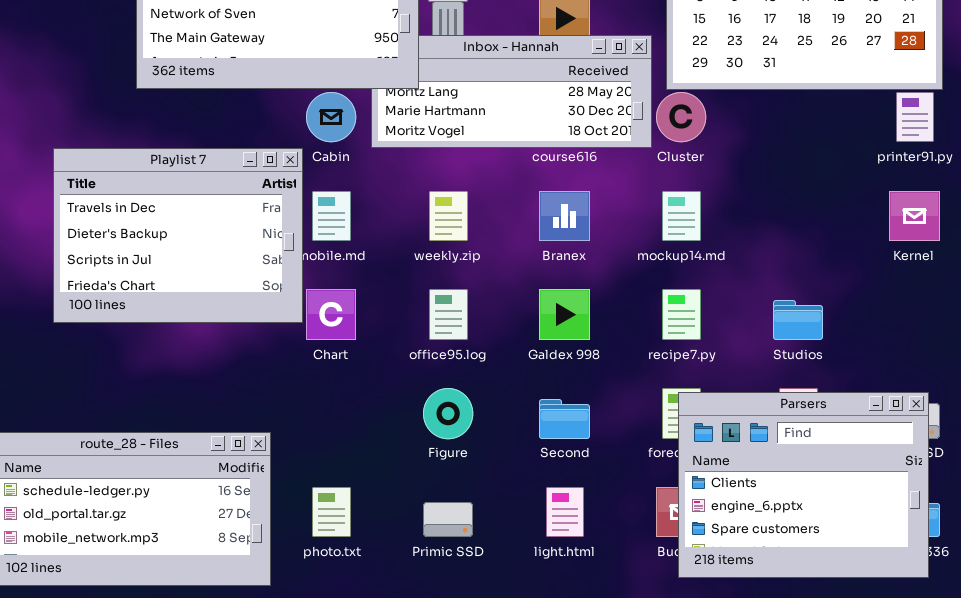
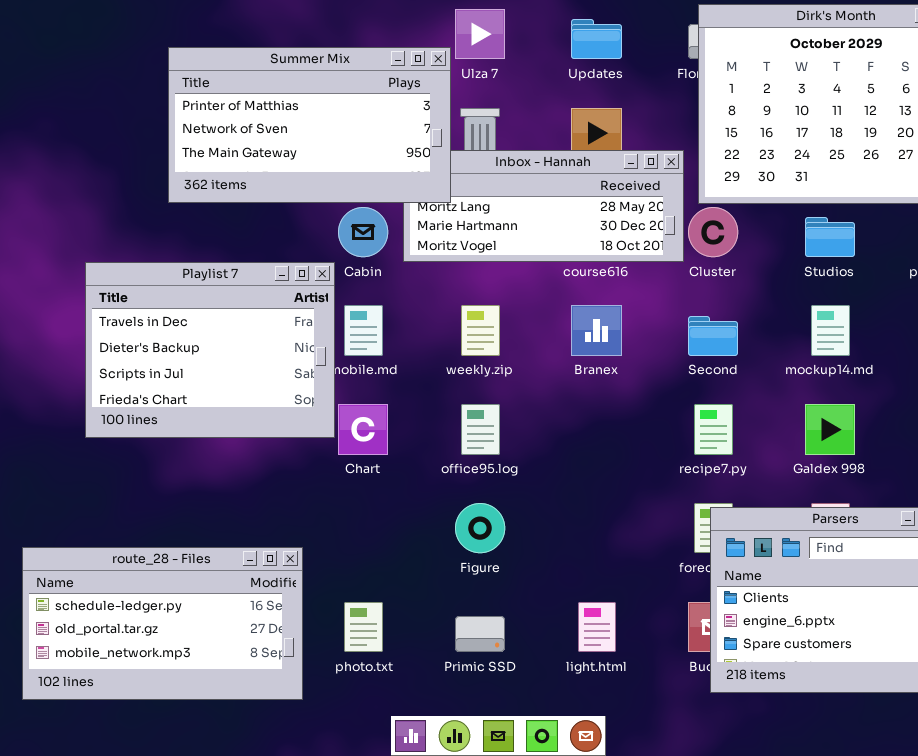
mockup14.md: [662,191,701,241] -> [811,305,850,356], moved
Galdex 998: [539,289,590,340] -> [805,404,855,455], moved
Studios: [773,300,823,340] -> [805,217,855,257], moved
Second: [539,399,590,439] -> [688,316,738,356], moved

